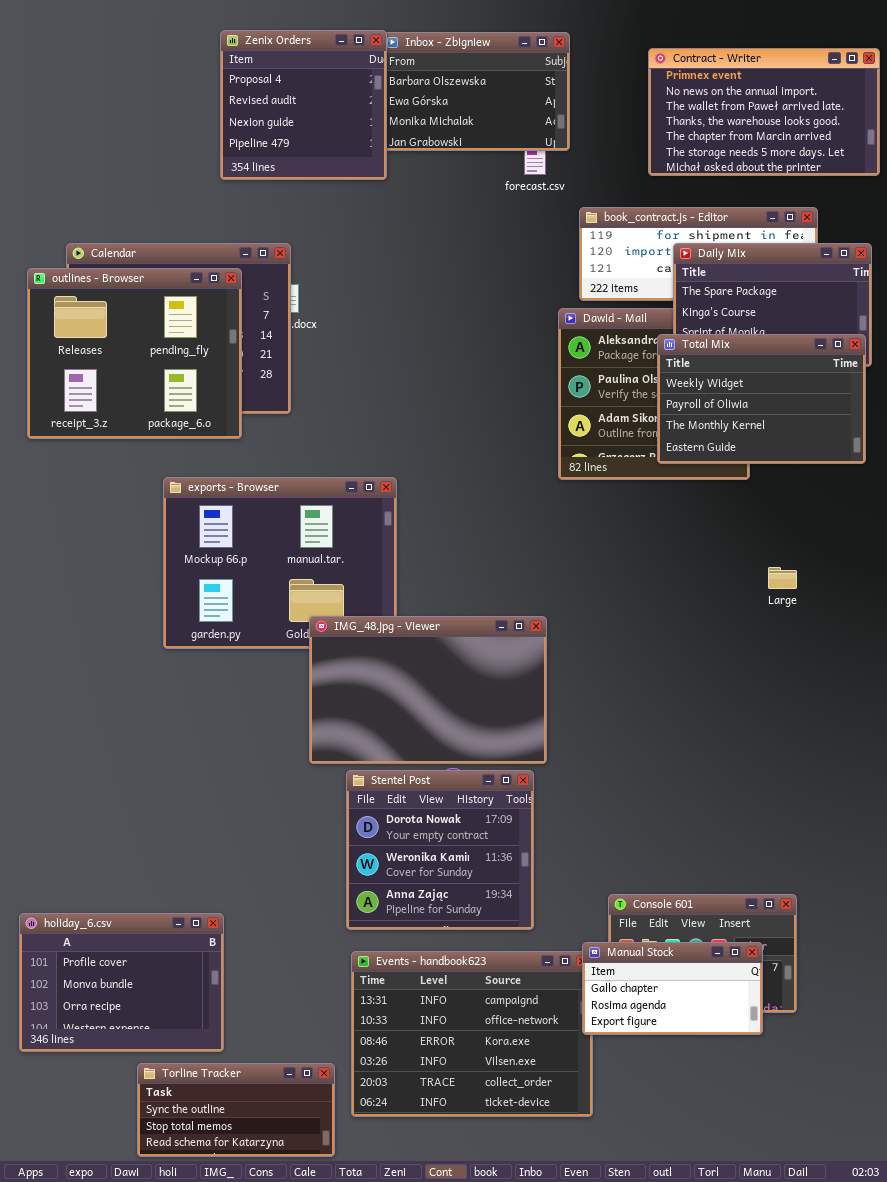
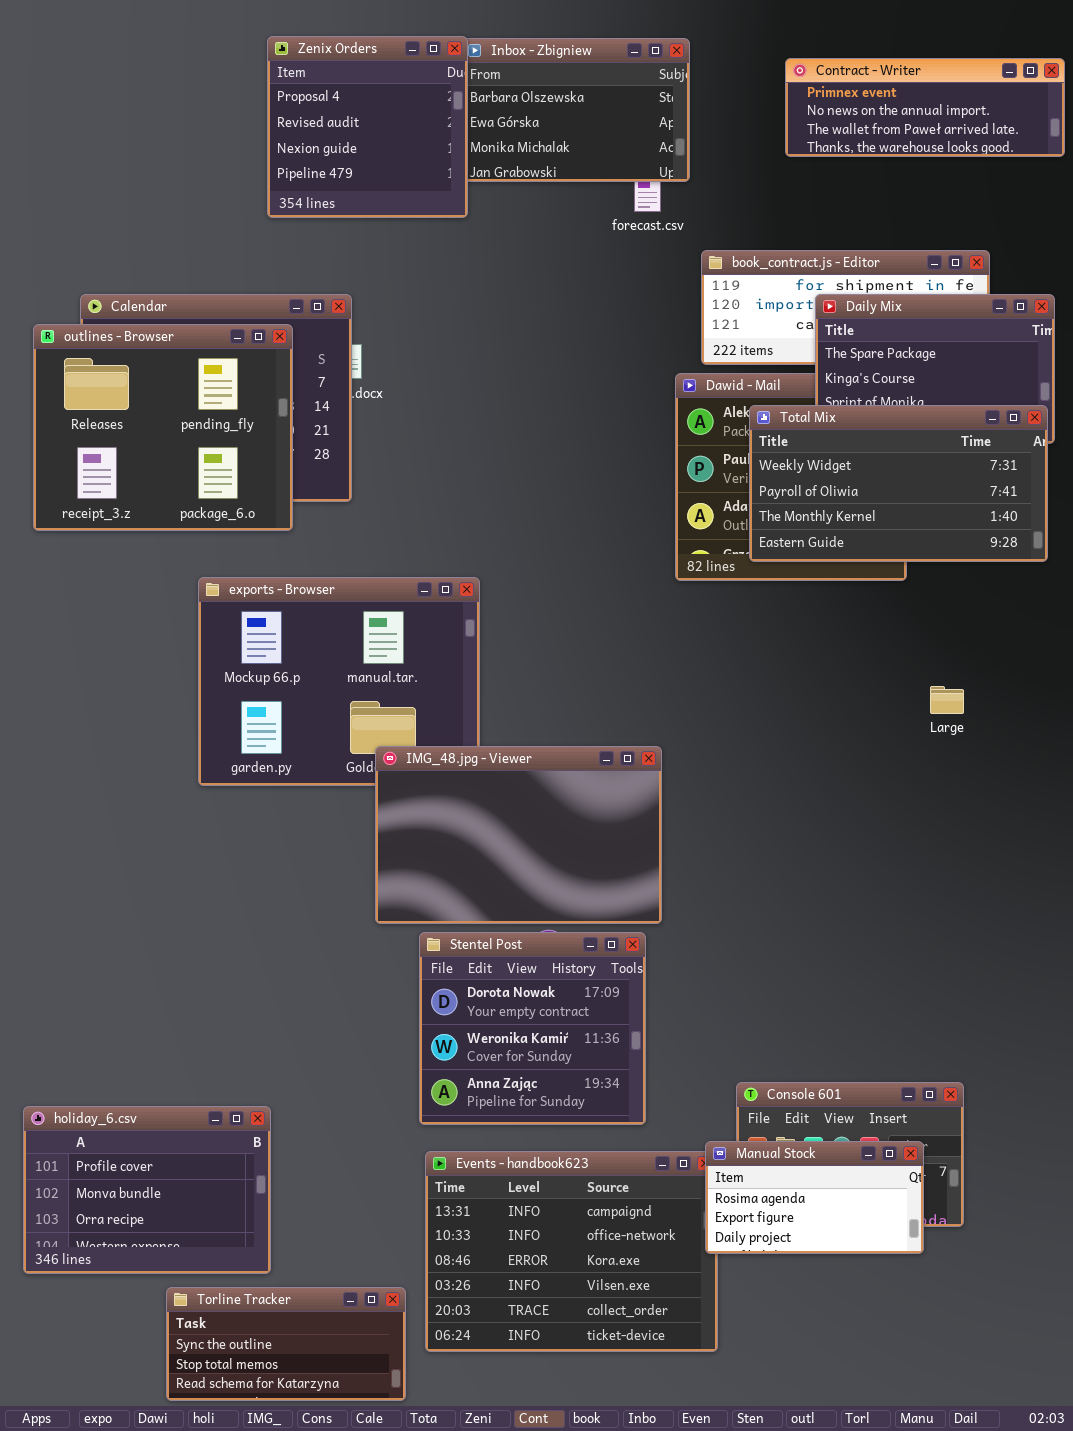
Contract - Writer: [648,48,880,176] -> [785,58,1065,157], resized
Total Mix: [657,334,866,464] -> [749,405,1048,562], resized
Manual Stock: [582,942,763,1035] -> [705,1141,924,1254], scrolled down 1 row

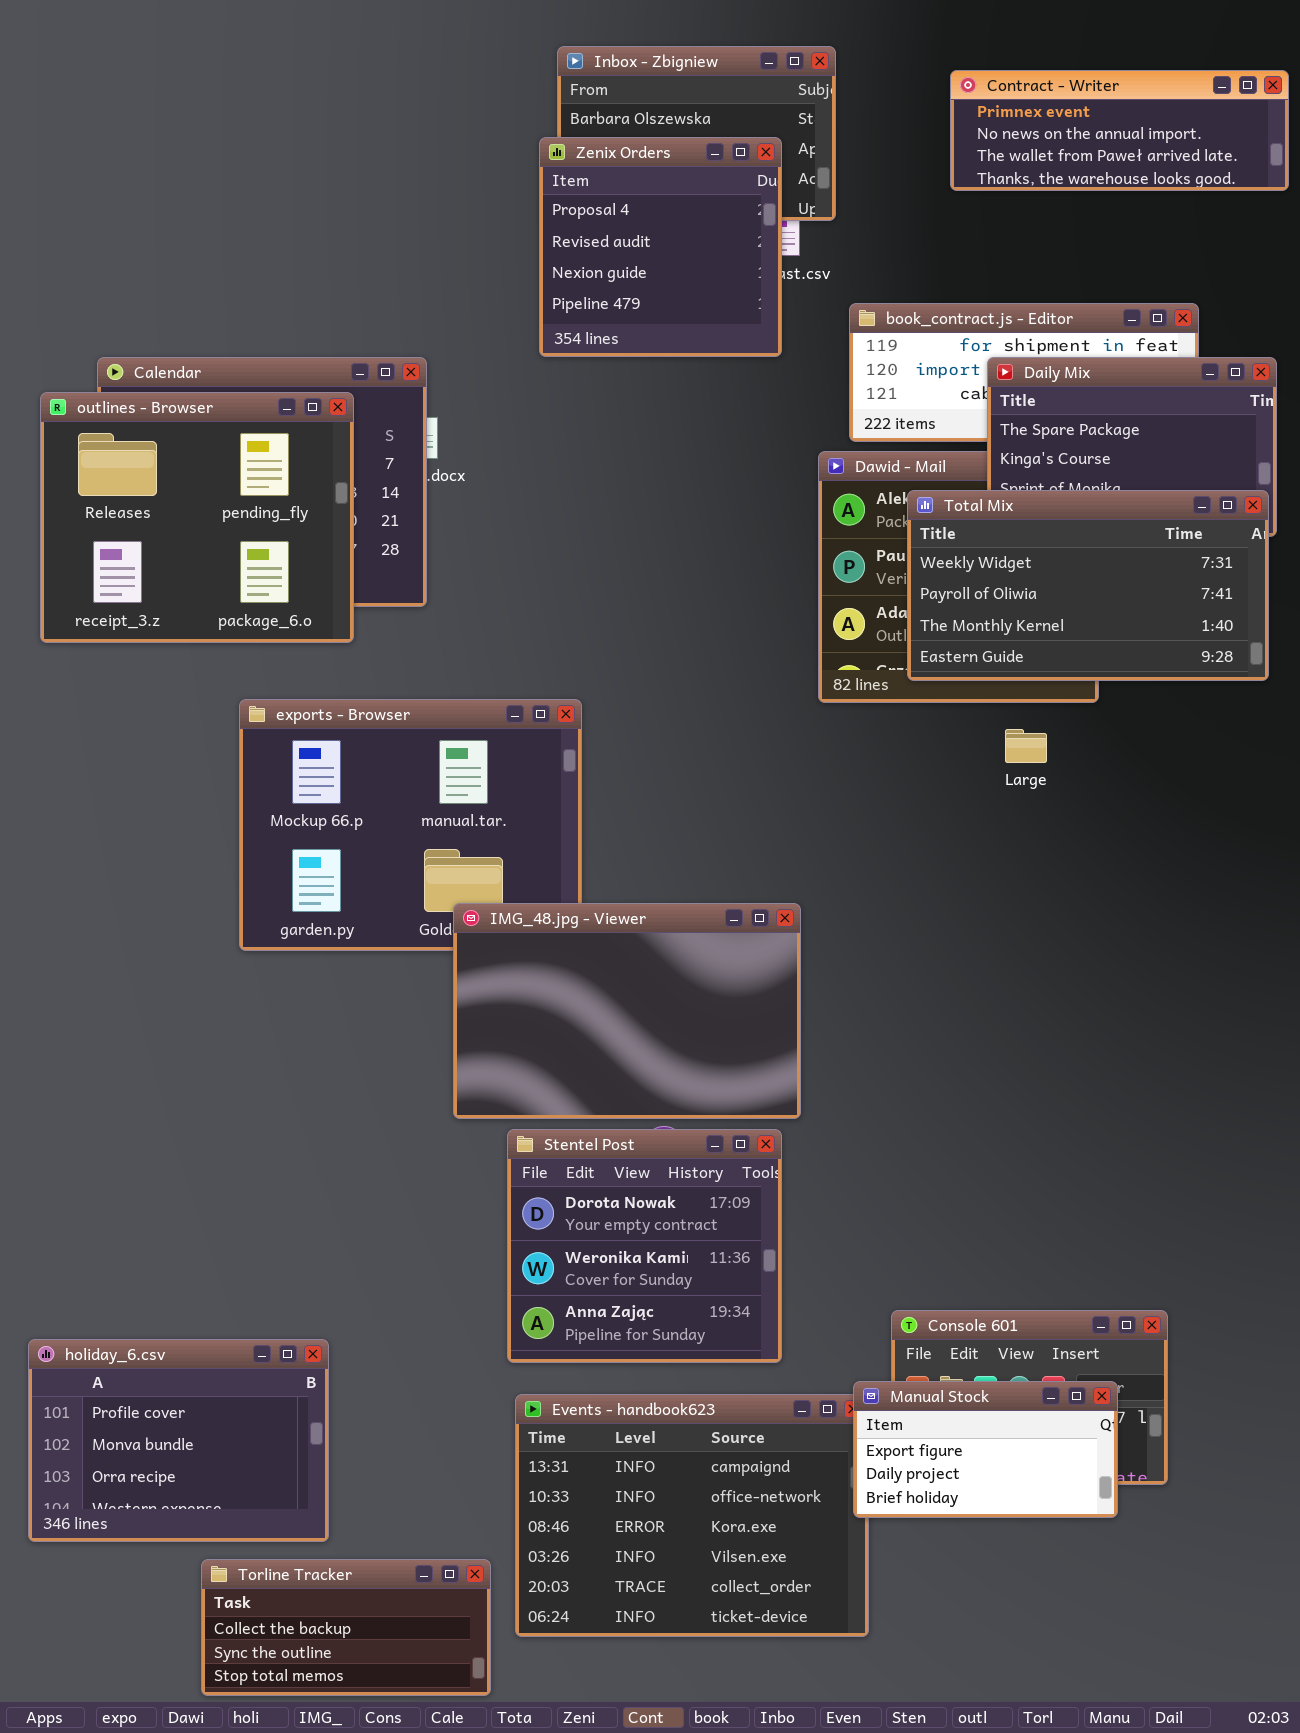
Zenix Orders: [267,36,468,218] -> [539,137,782,357], moved
Large: [930,686,964,714] -> [1005,729,1047,763], moved
Manual Stock: [705,1141,924,1254] -> [853,1381,1118,1518], scrolled down 1 row
Torline Tracker: [166,1287,406,1401] -> [201,1559,491,1696], scrolled up 1 row

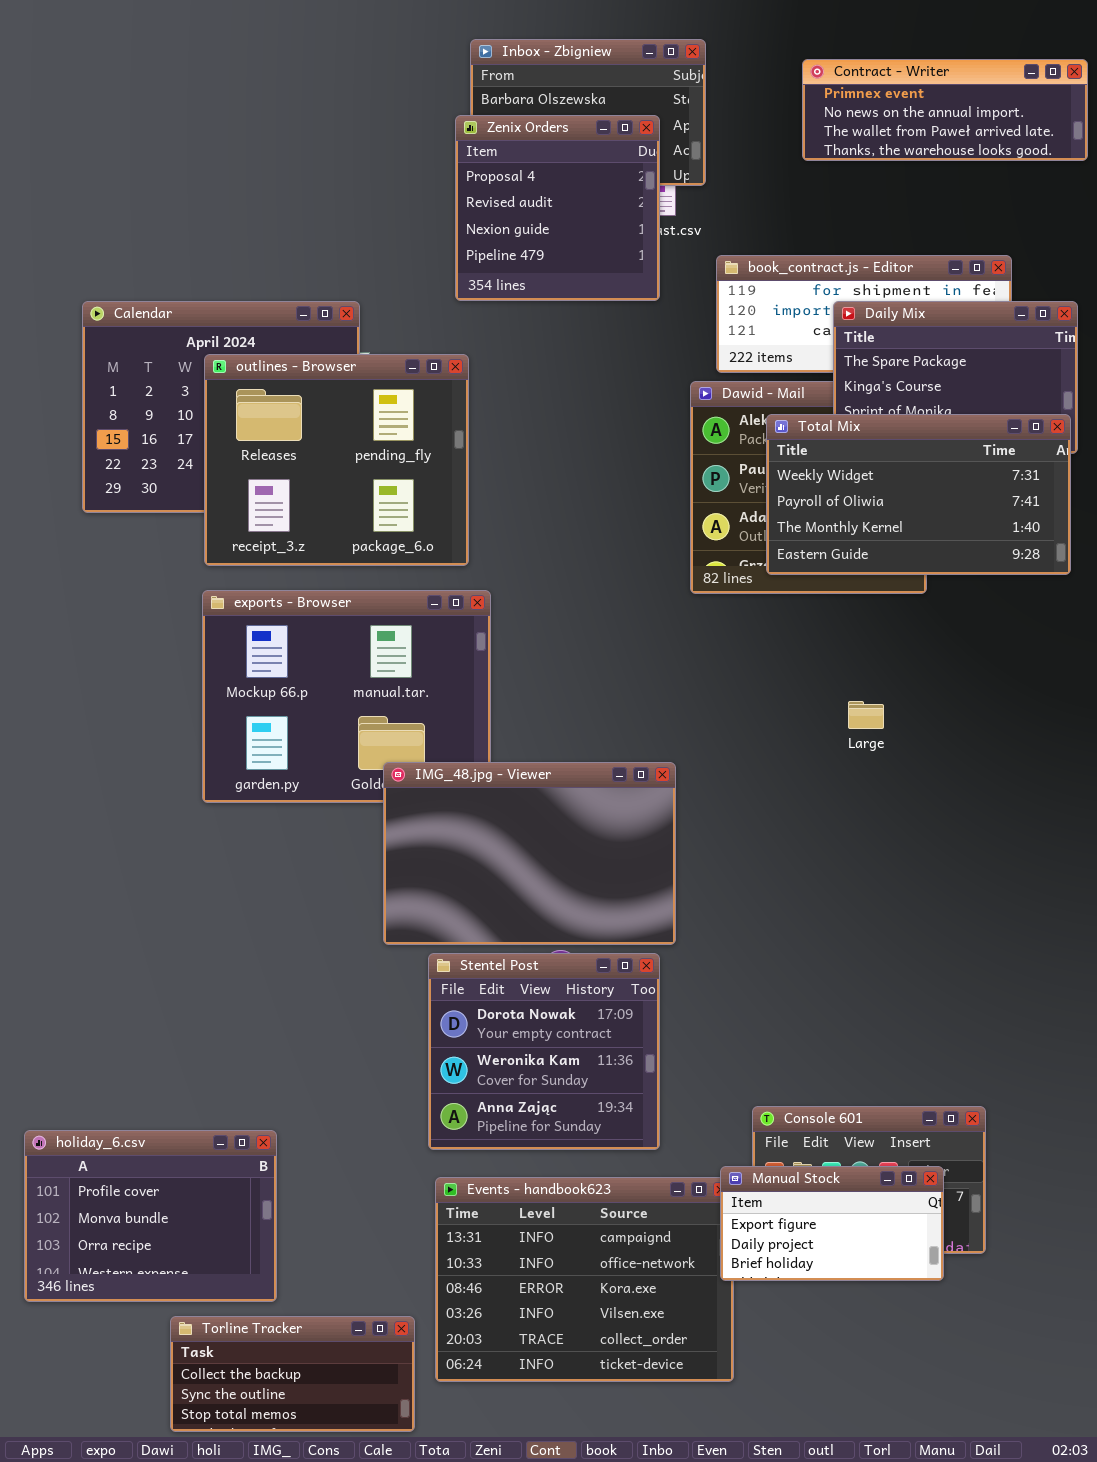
outlines - Browser: [40,392,354,643] -> [204,354,469,566], moved
Large: [1005,729,1047,763] -> [848,701,884,729], moved

